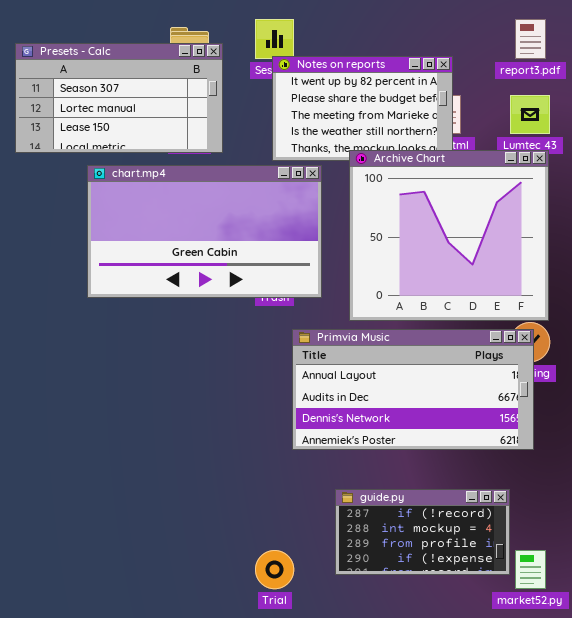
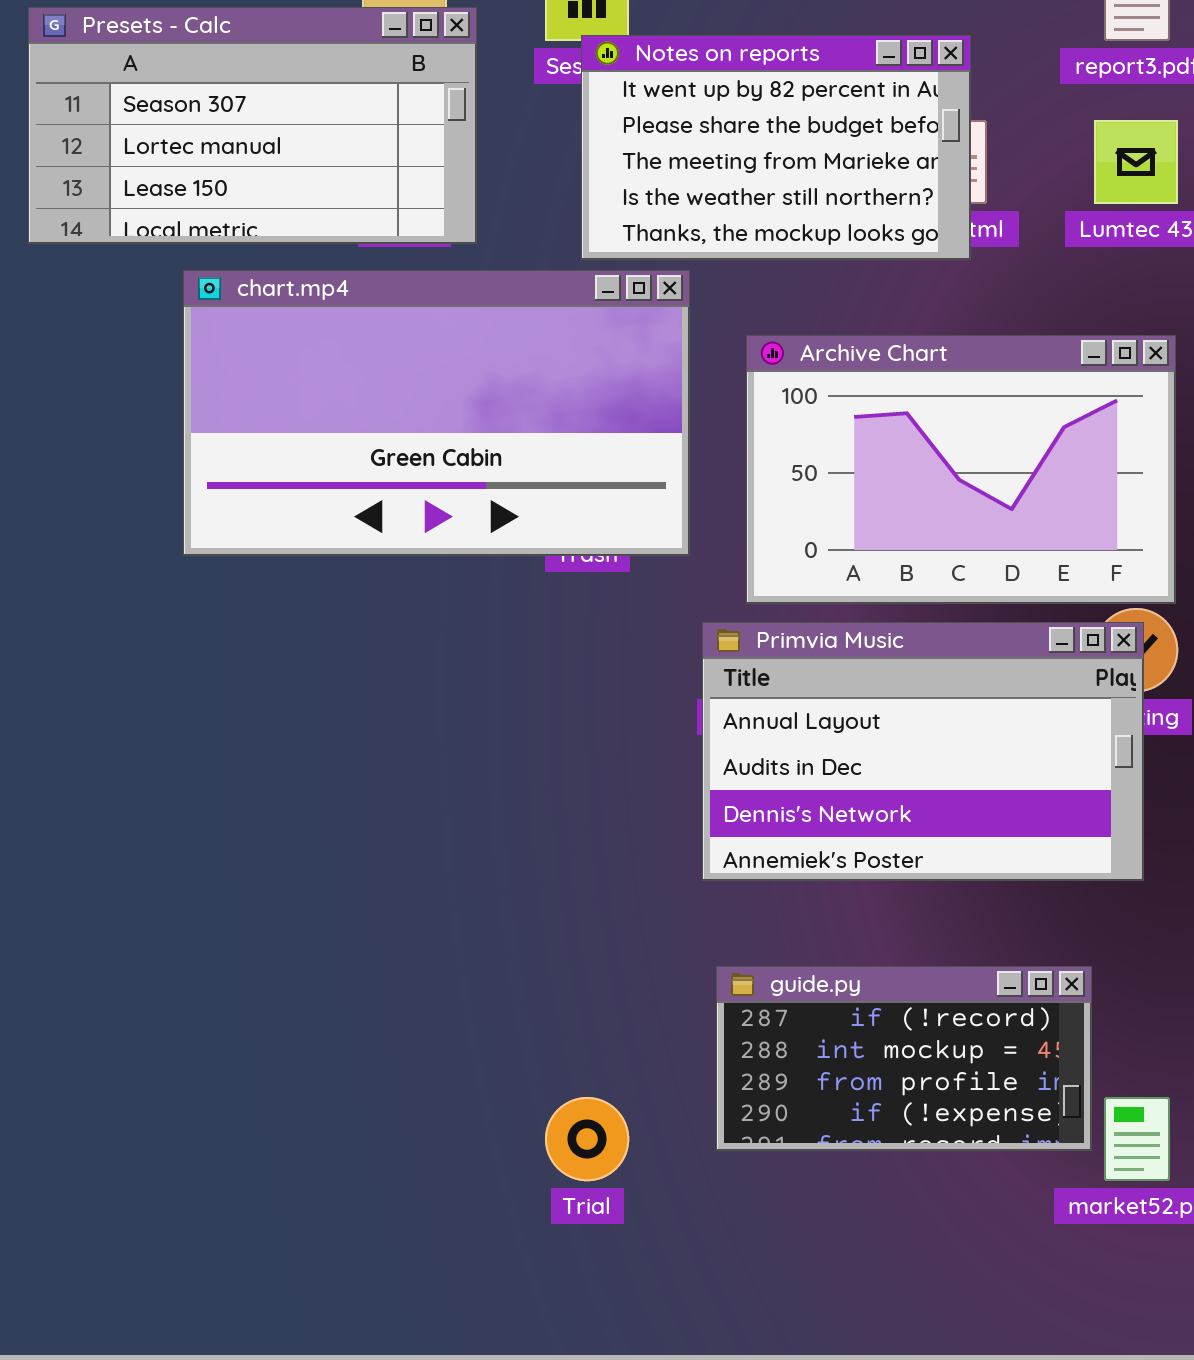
Archive Chart: [349,150,549,321] -> [746,335,1176,604], resized
Primvia Music: [292,329,534,450] -> [702,622,1144,881], resized

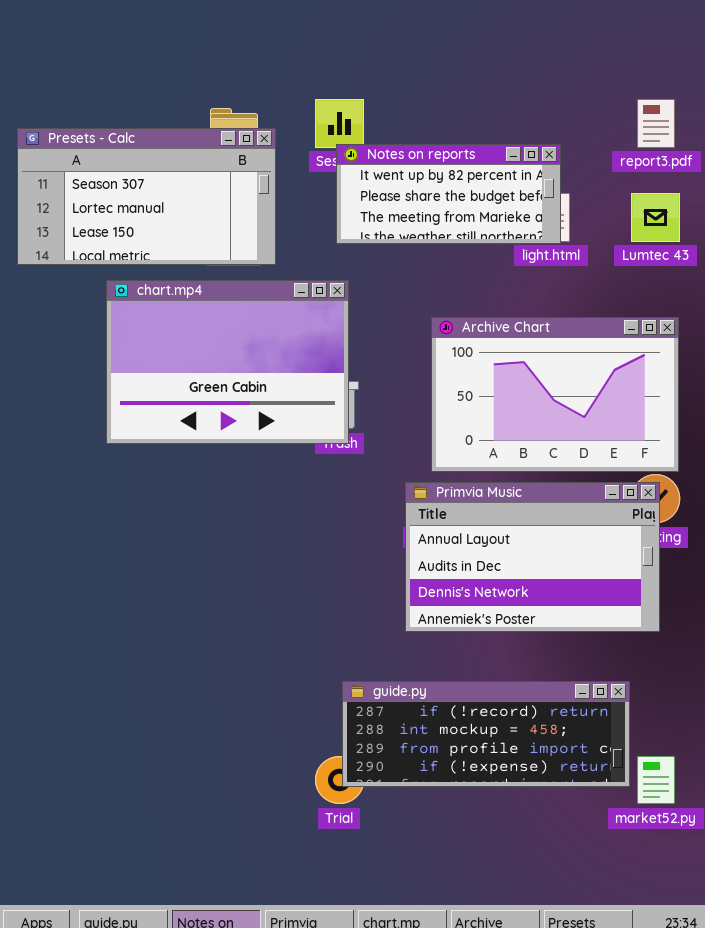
Notes on reports: [581,35,971,260] -> [336,144,561,244], resized
chart.mp4: [183,270,690,556] -> [106,280,349,444], resized
guide.py: [716,966,1092,1151] -> [342,681,630,787], resized

